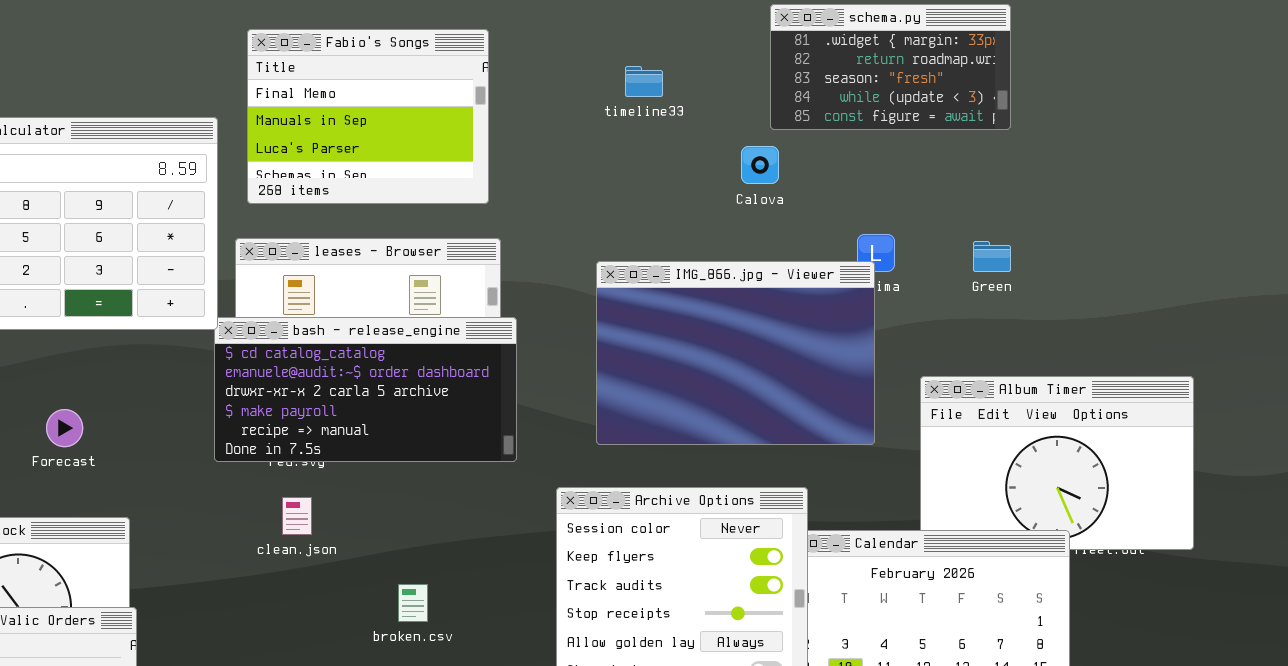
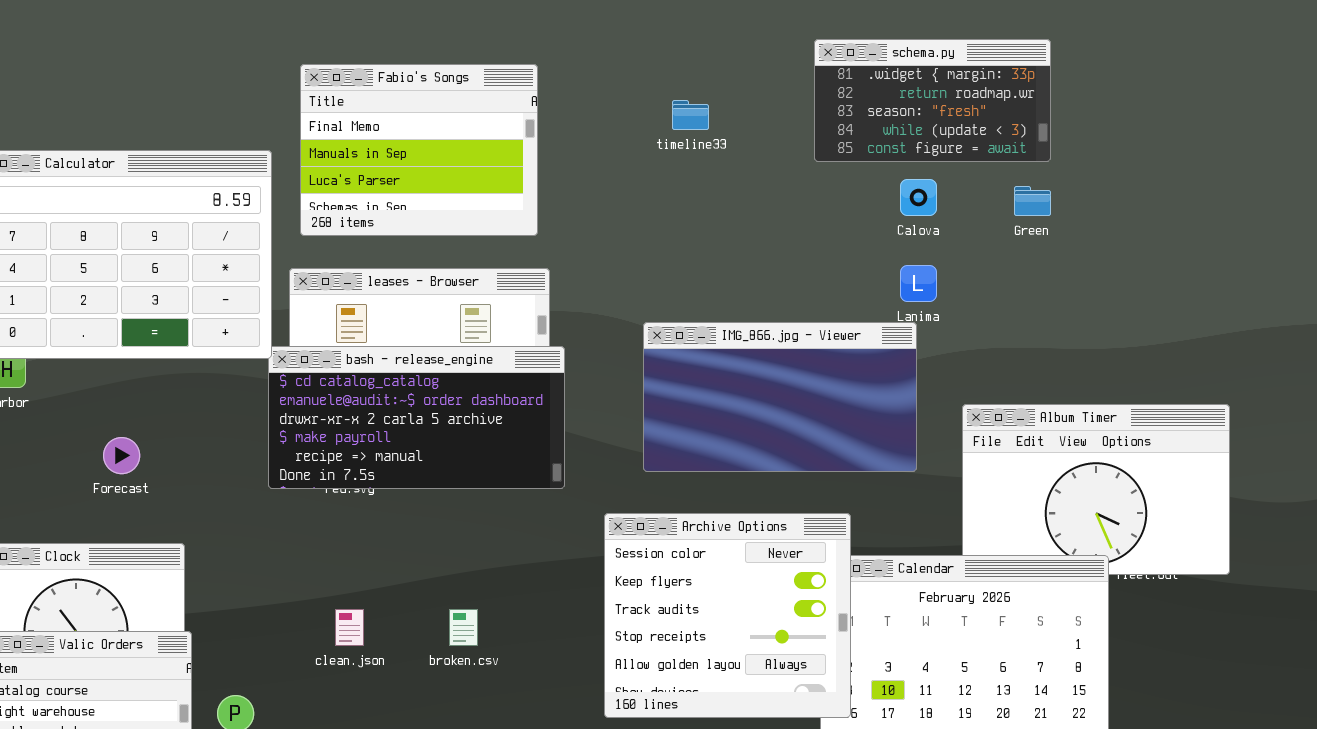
Calova: [741,146,779,184] -> [900,179,937,216], moved
Green: [973,241,1011,272] -> [1014,186,1051,216], moved
IMG_866.jpg - Viewer: [596,261,875,445] -> [643,322,917,472], resized
clean.json: [282,497,312,535] -> [335,609,364,646], moved

